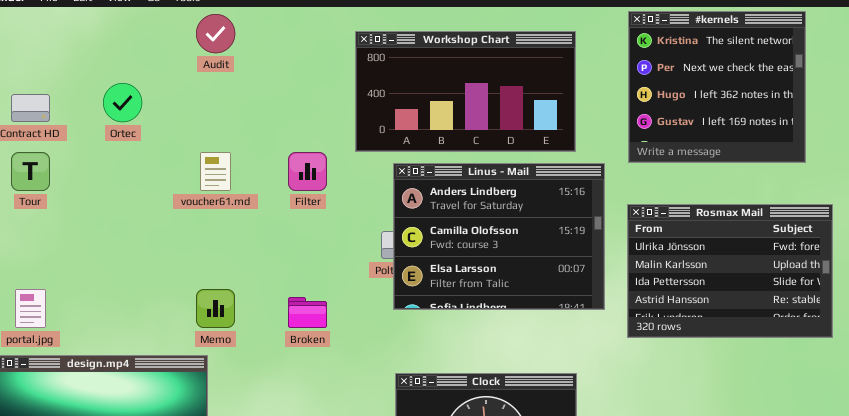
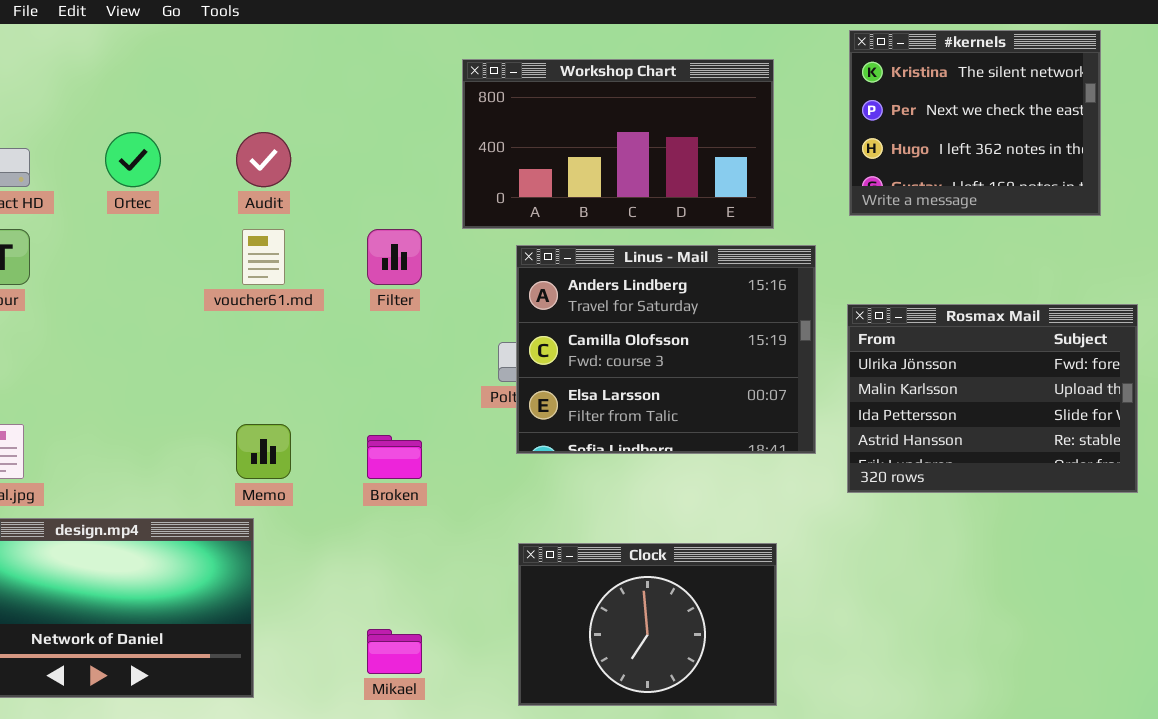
#kernels: [628,11,806,163] -> [849,30,1101,216], resized
Audit: [196,14,235,53] -> [236,132,291,187], moved

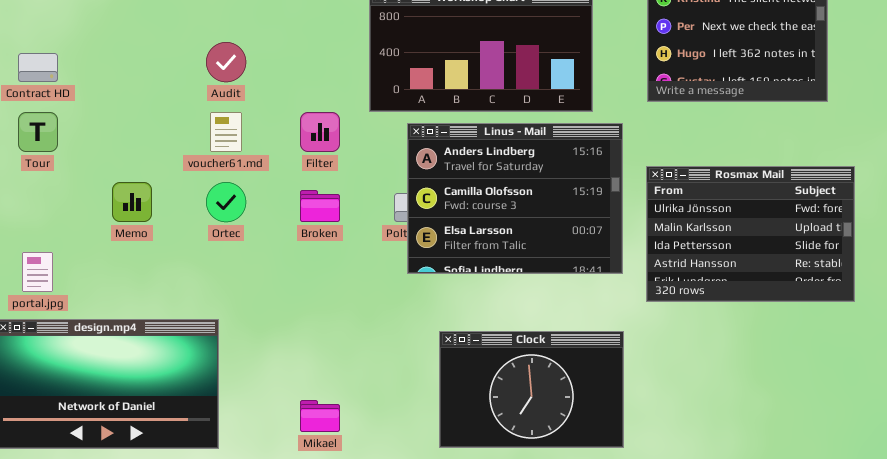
Ortec: [105,132,161,187] -> [206,182,246,222], moved
Memo: [236,424,291,479] -> [112,182,152,222], moved
Broken: [367,435,422,479] -> [300,190,340,222], moved
Clock: [518,543,777,706] -> [439,331,624,448], moved

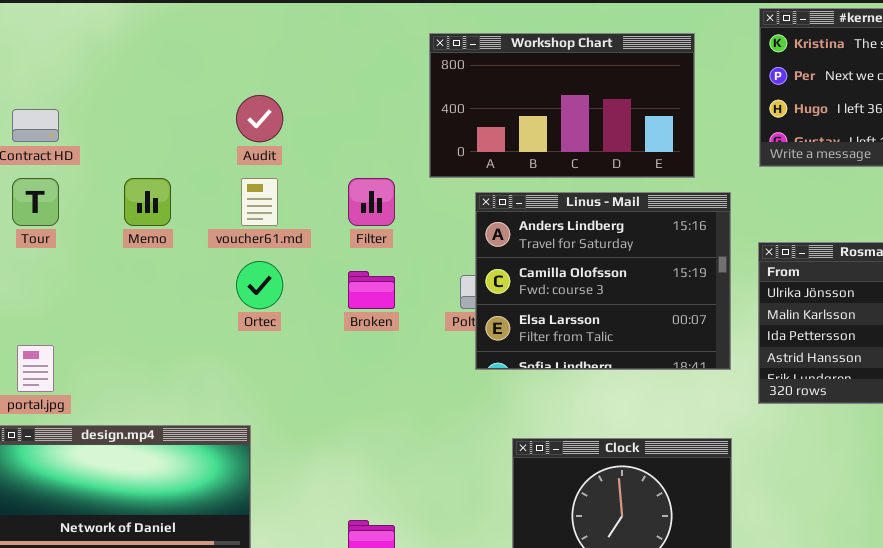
Memo: [112,182,152,222] -> [124,178,171,226], moved

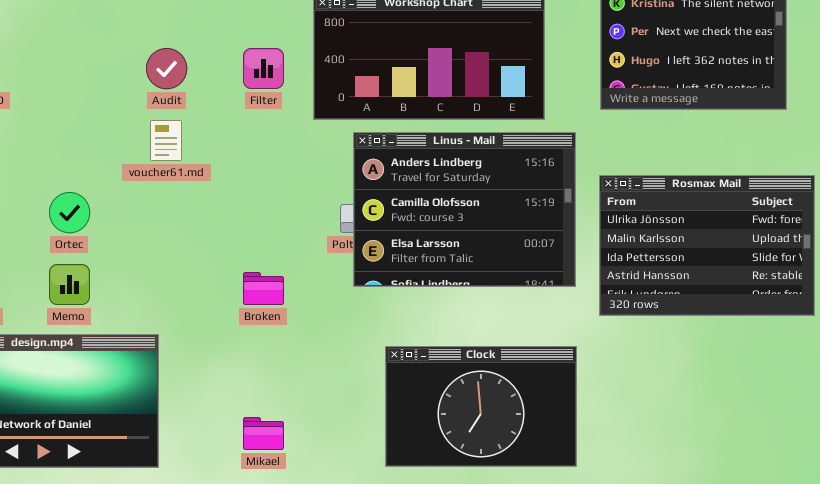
Memo: [124,178,171,226] -> [49,264,90,305], moved
Filter: [348,178,395,226] -> [243,48,284,89], moved
Ortec: [236,261,283,309] -> [49,192,90,233], moved
Broken: [348,271,395,309] -> [243,272,284,305], moved

